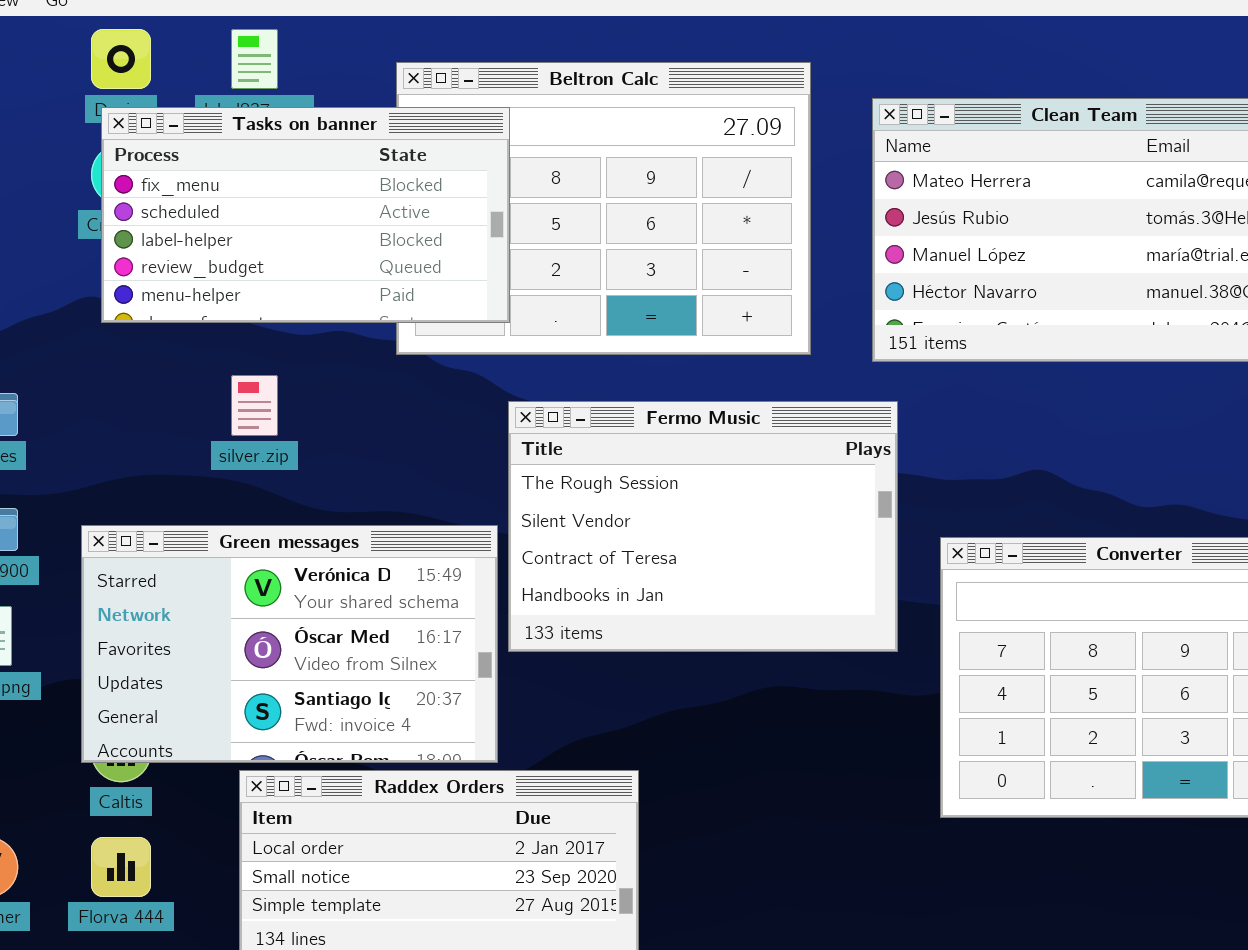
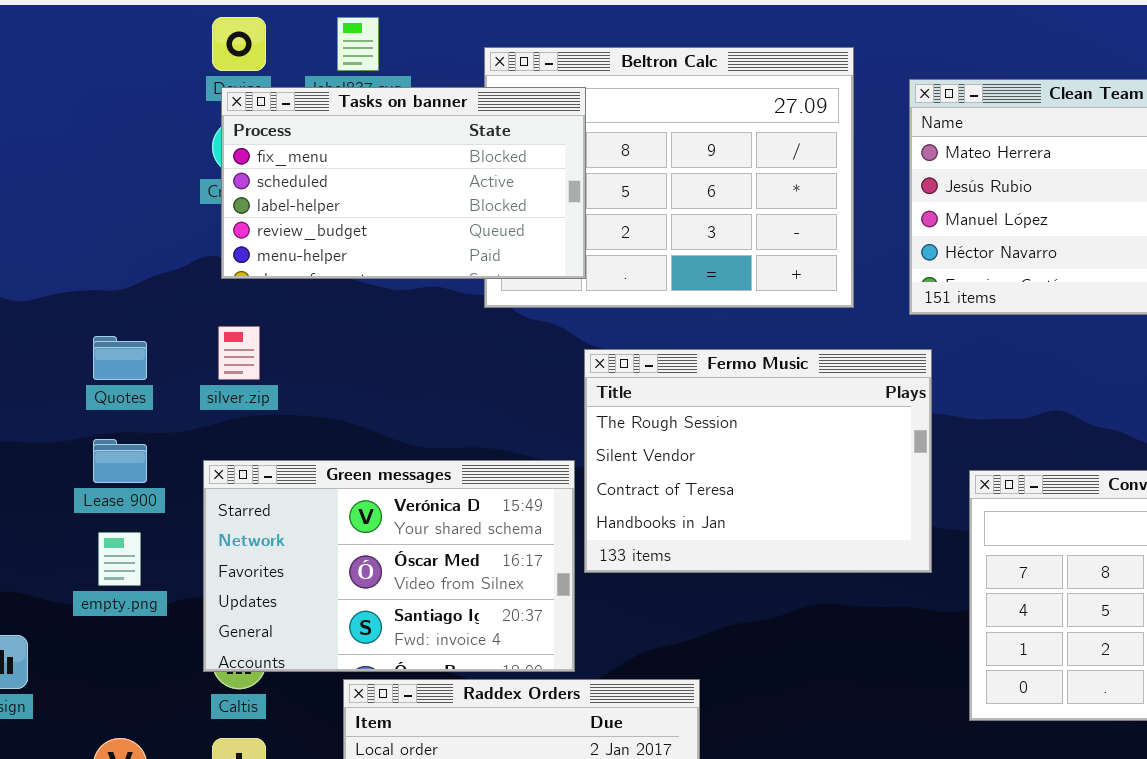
silver.zip: [231,375,278,436] -> [218,326,260,380], moved

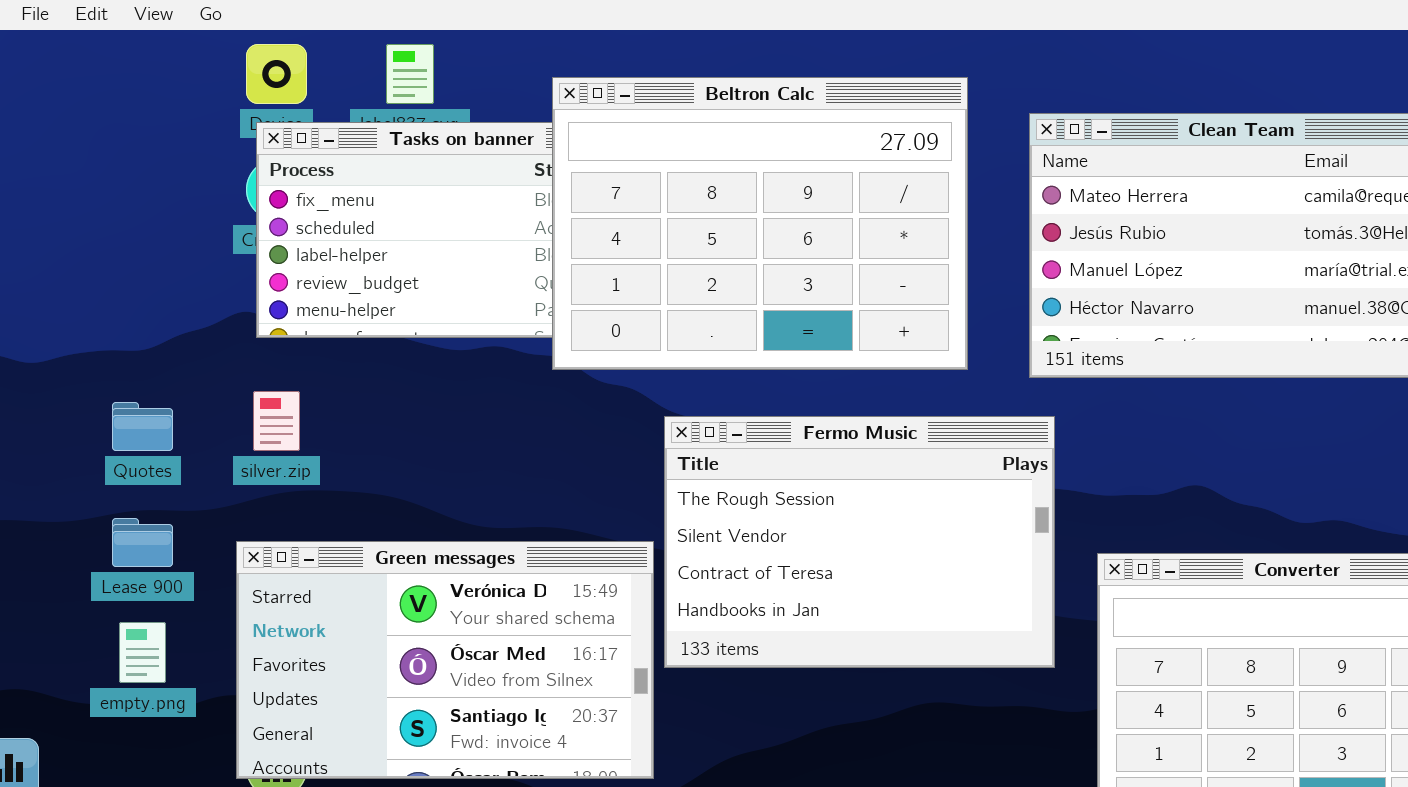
Beltron Calc: [484,47,854,308] -> [552,77,968,370], raised

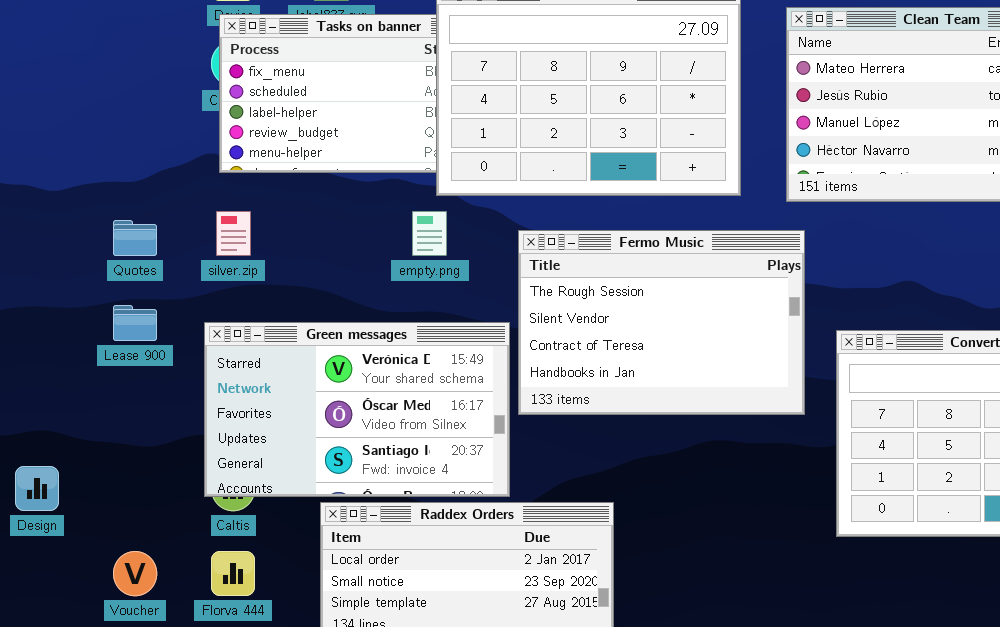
empty.png: [119,622,166,683] -> [412,211,447,256], moved

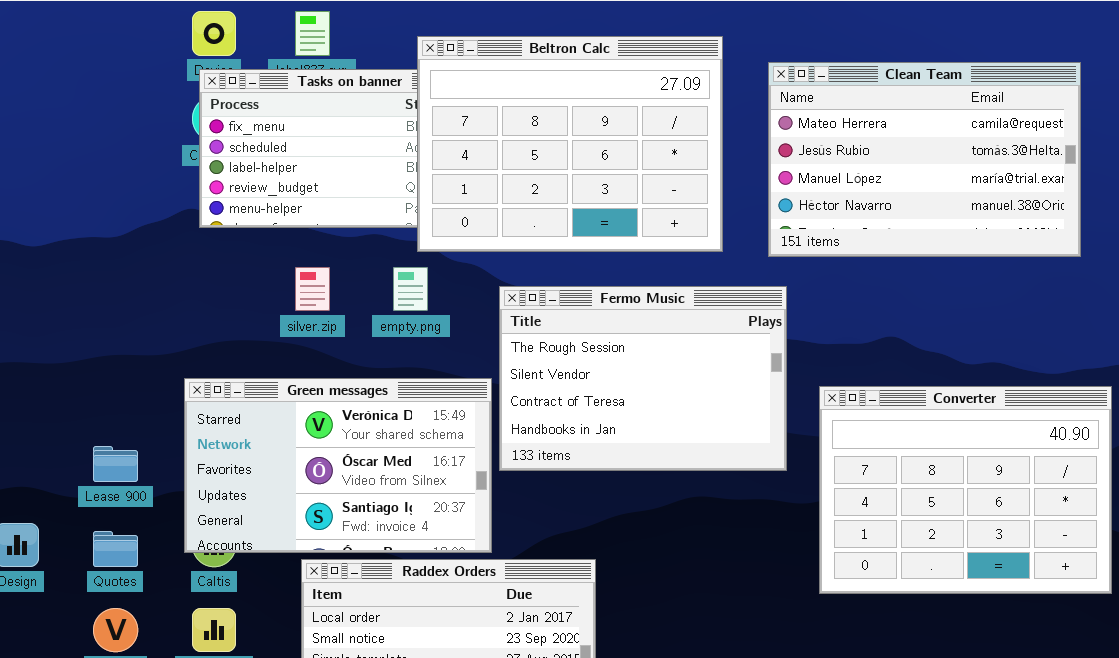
silver.zip: [216,211,251,256] -> [295,267,330,311], moved
Quotes: [113,220,157,256] -> [93,531,138,567], moved
Lease 900: [113,305,157,341] -> [93,446,138,482], moved

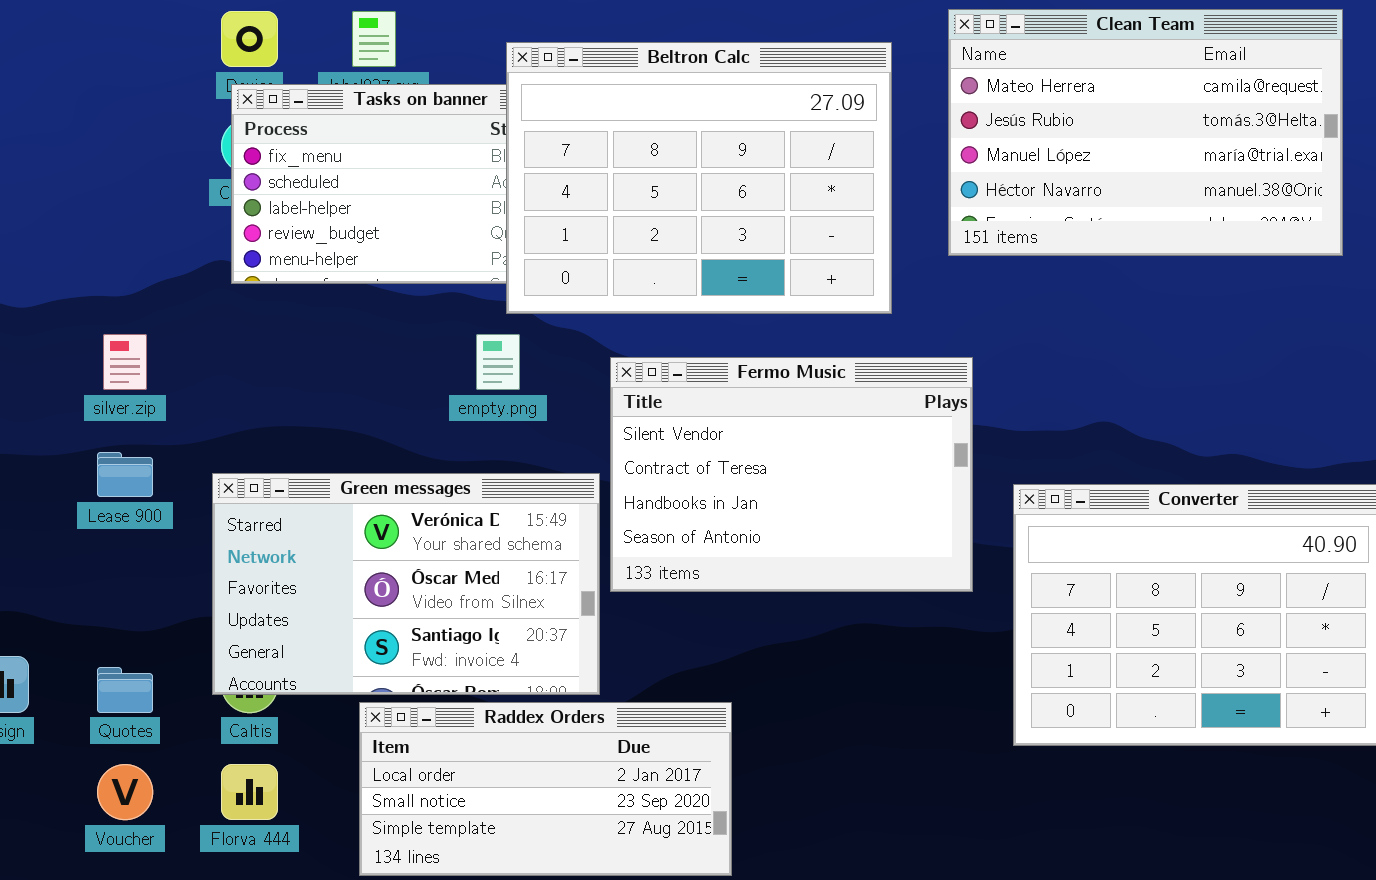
Clean Team: [768,62,1081,257] -> [948,9,1343,256], moved
silver.zip: [295,267,330,311] -> [103,334,147,390], moved
Fermo Music: [499,286,787,471] -> [610,357,973,592], scrolled down 1 row
Lease 900: [93,446,138,482] -> [97,452,153,497], moved

